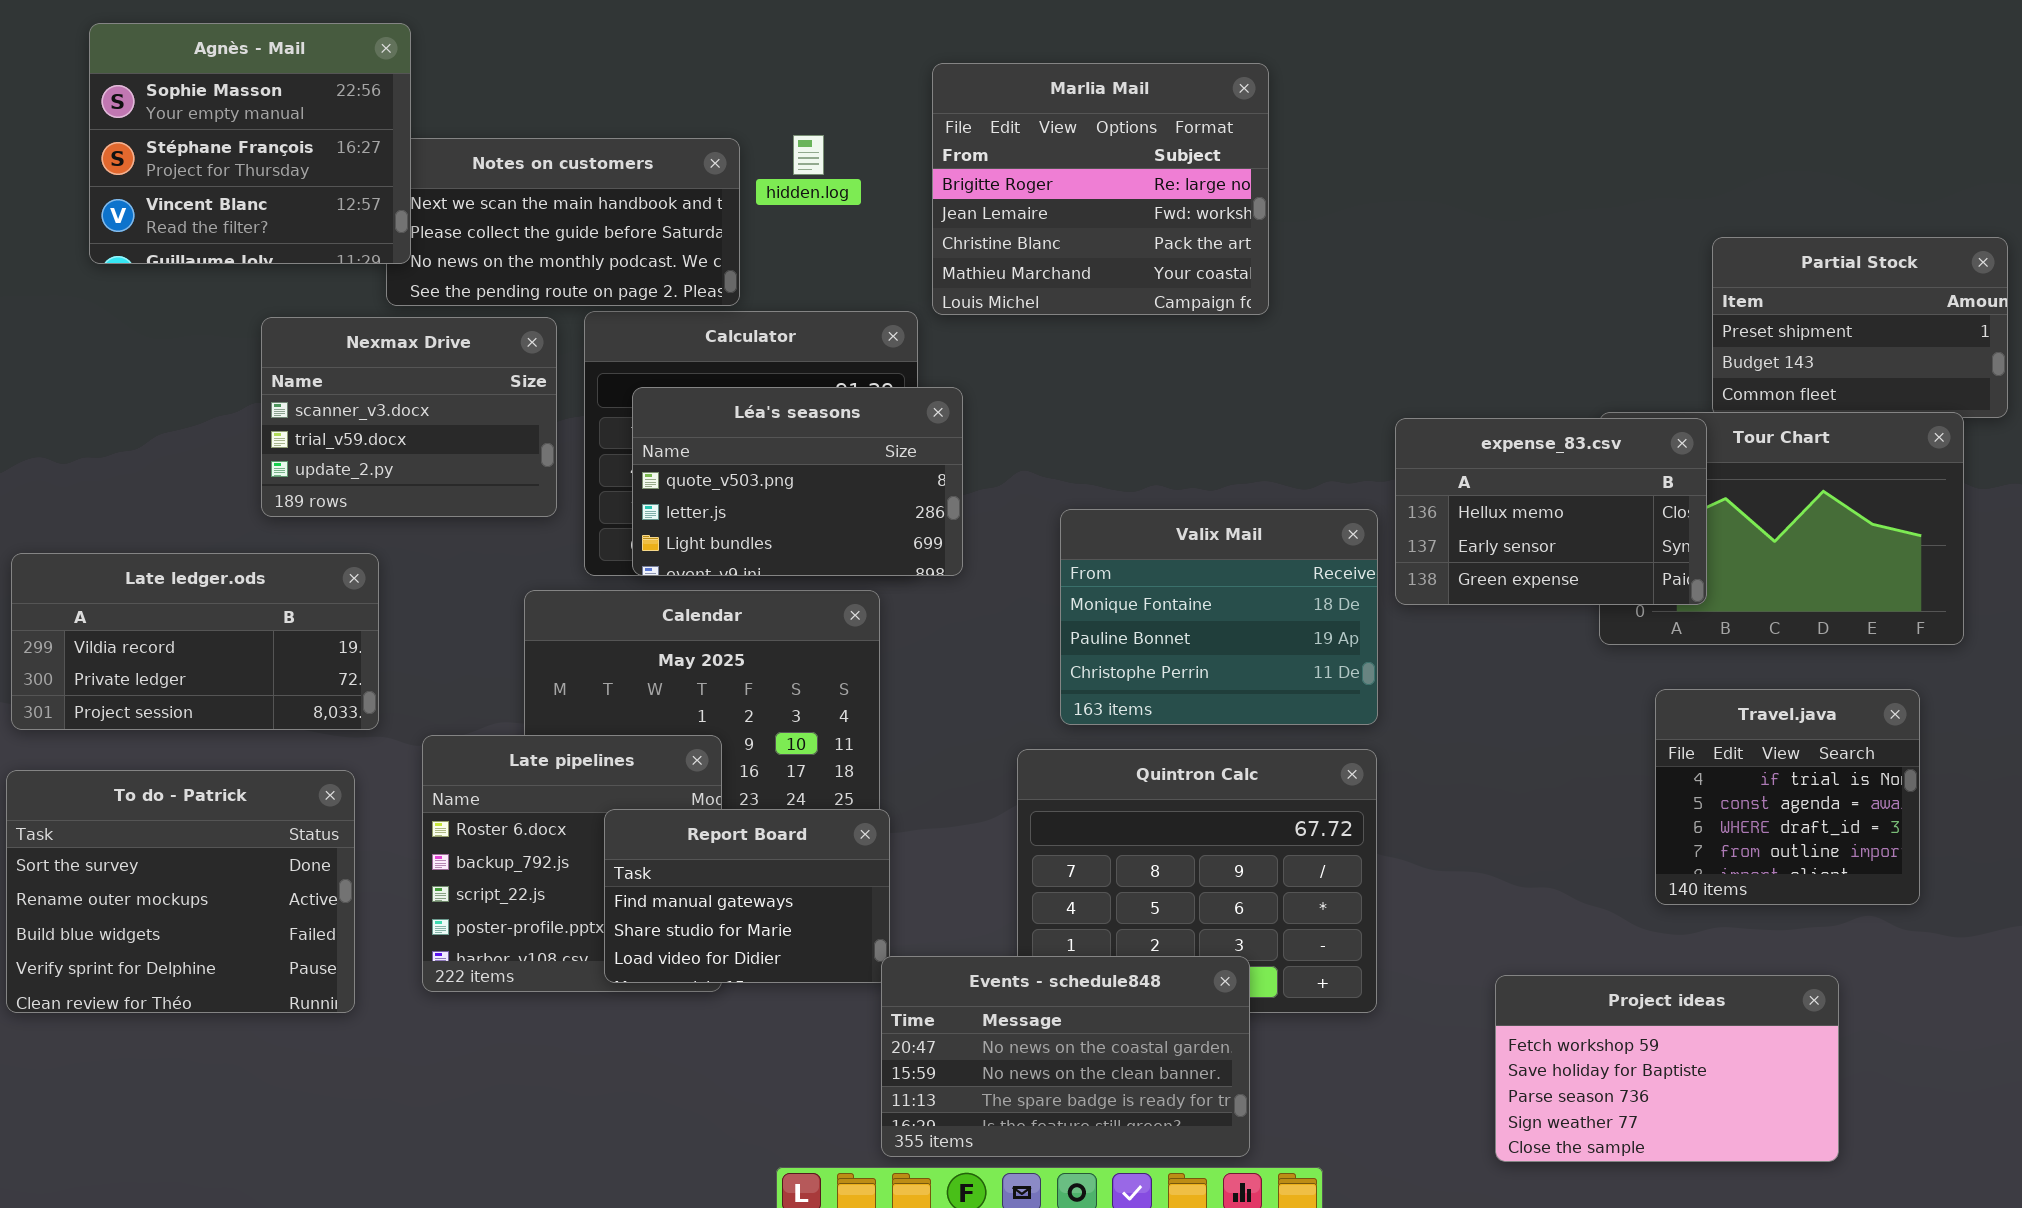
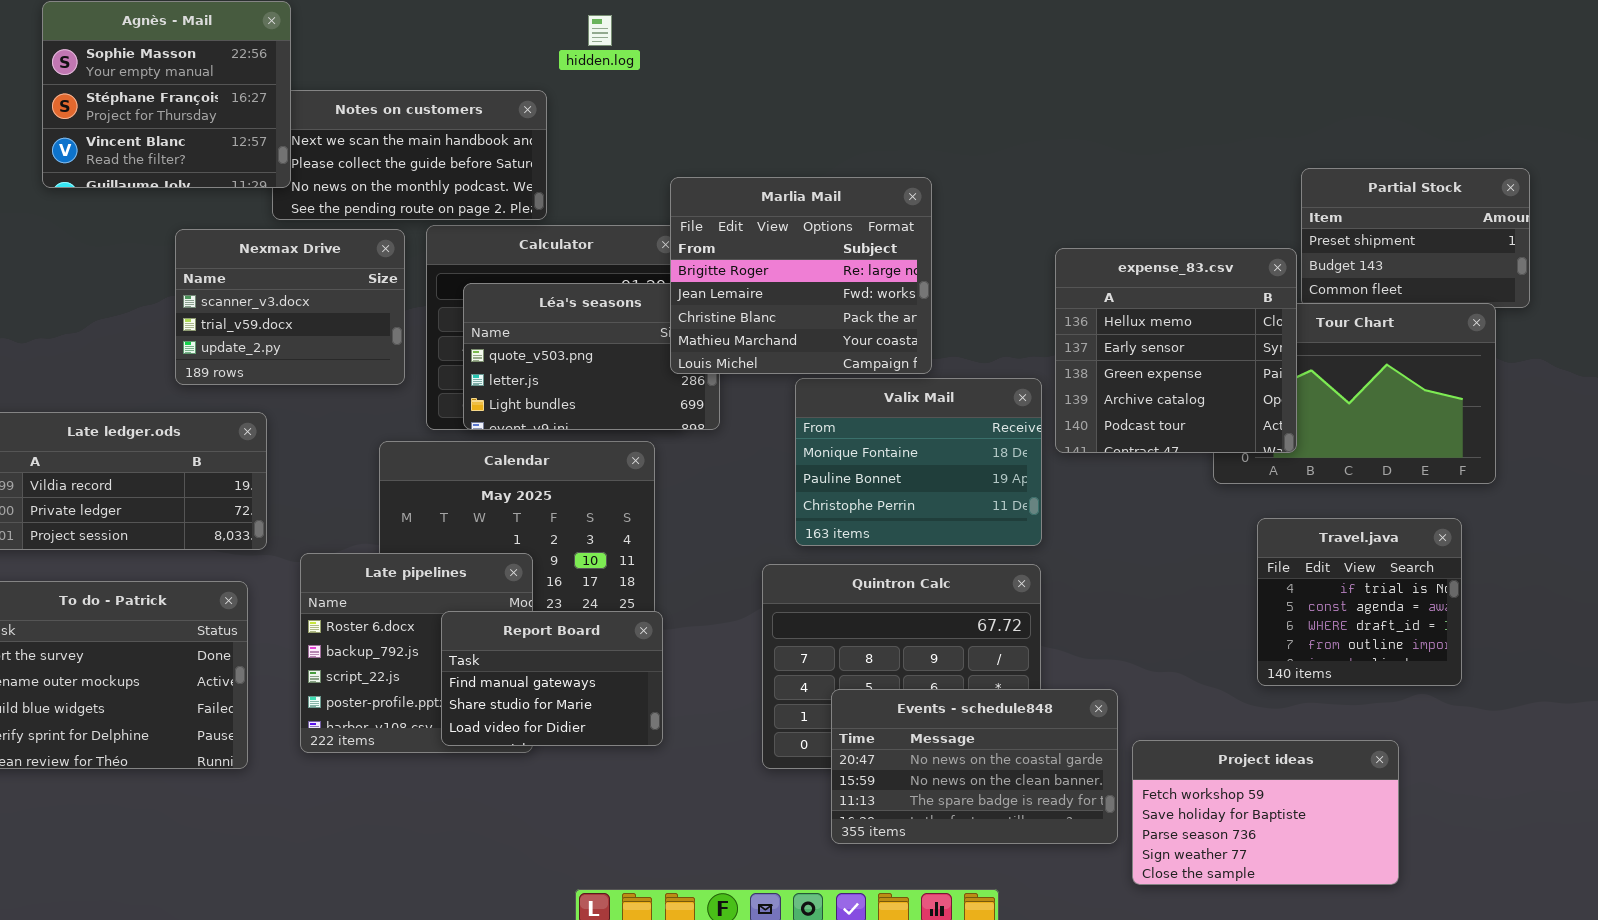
Marlia Mail: [932,63,1269,315] -> [670,177,932,374], moved
hidden.log: [793,135,824,175] -> [588,15,612,46], moved
expense_83.csv: [1395,418,1707,605] -> [1055,248,1297,453], resized
Events - schedule848: [881,956,1250,1157] -> [831,689,1118,844], moved

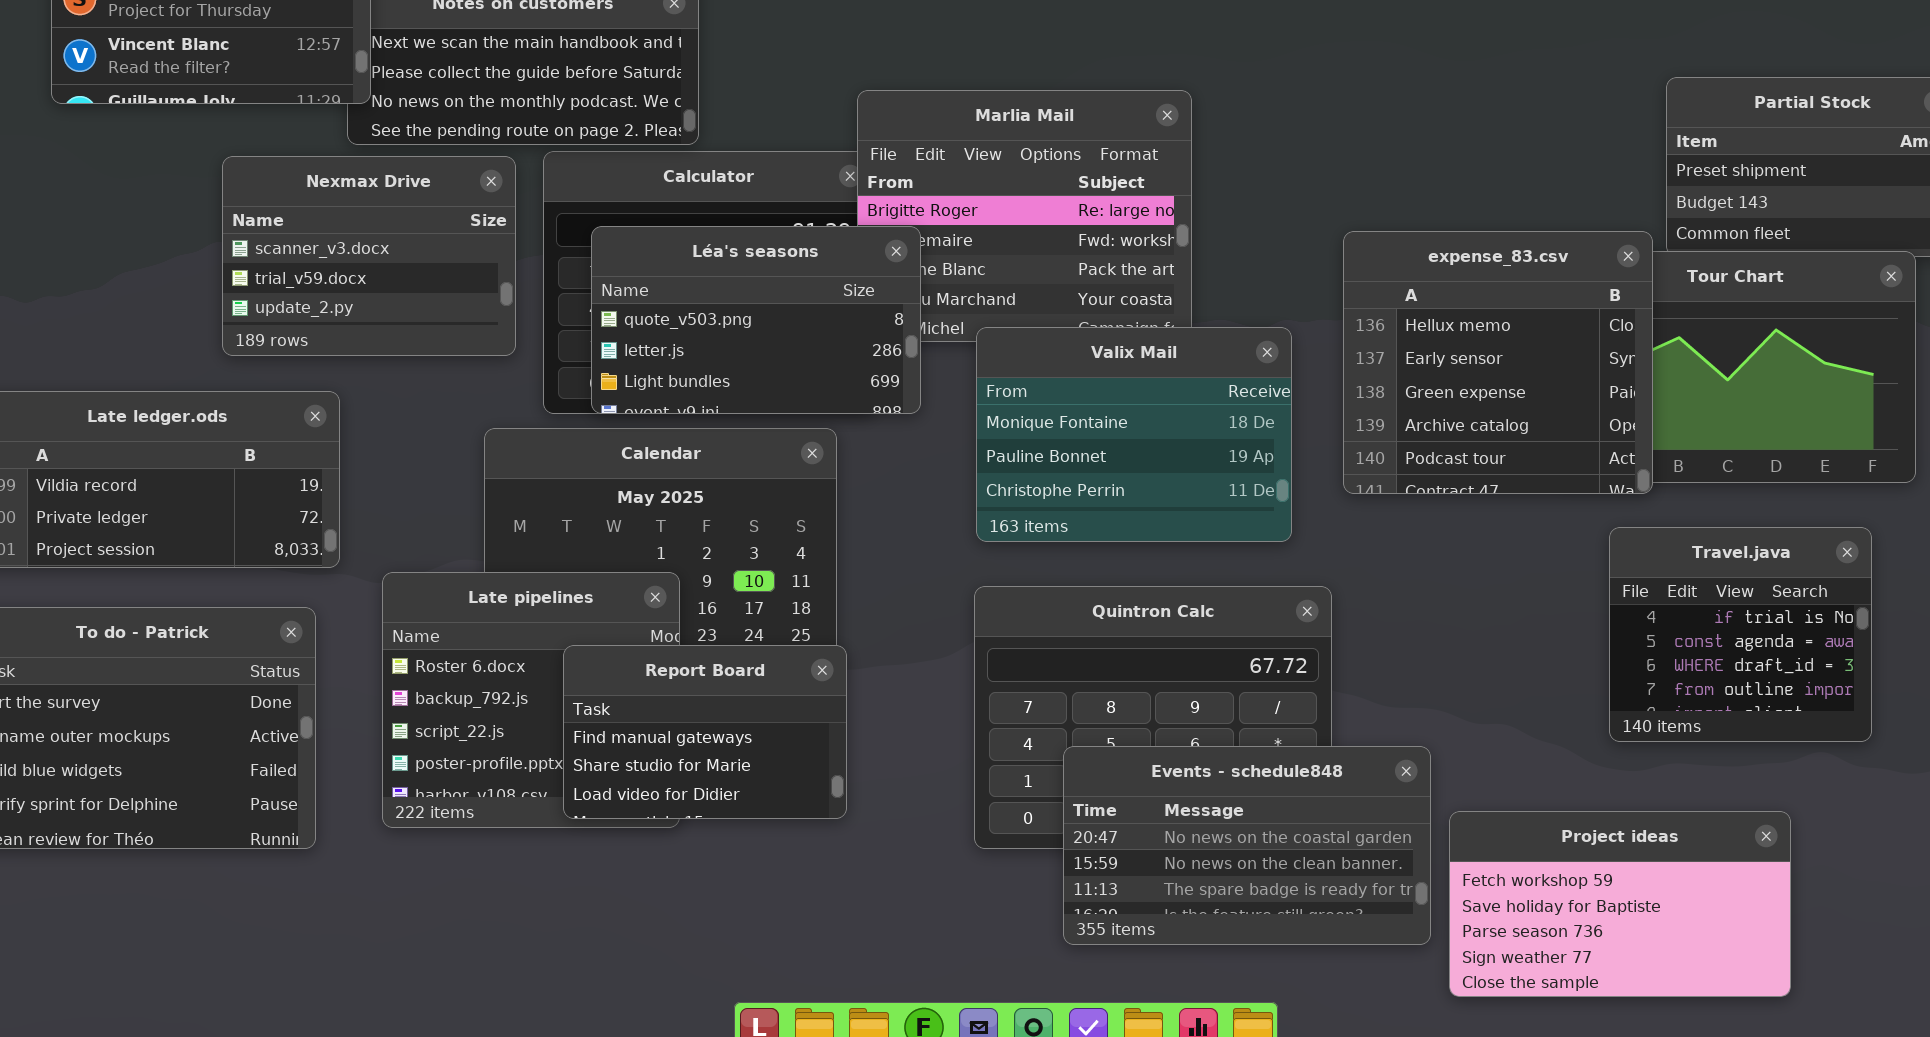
expense_83.csv: [1055,248,1297,453] -> [1343,231,1653,494], moved
Léa's seasons: [463,283,720,430] -> [591,226,921,414], raised
Valix Mail: [795,378,1042,546] -> [976,327,1292,542], moved

